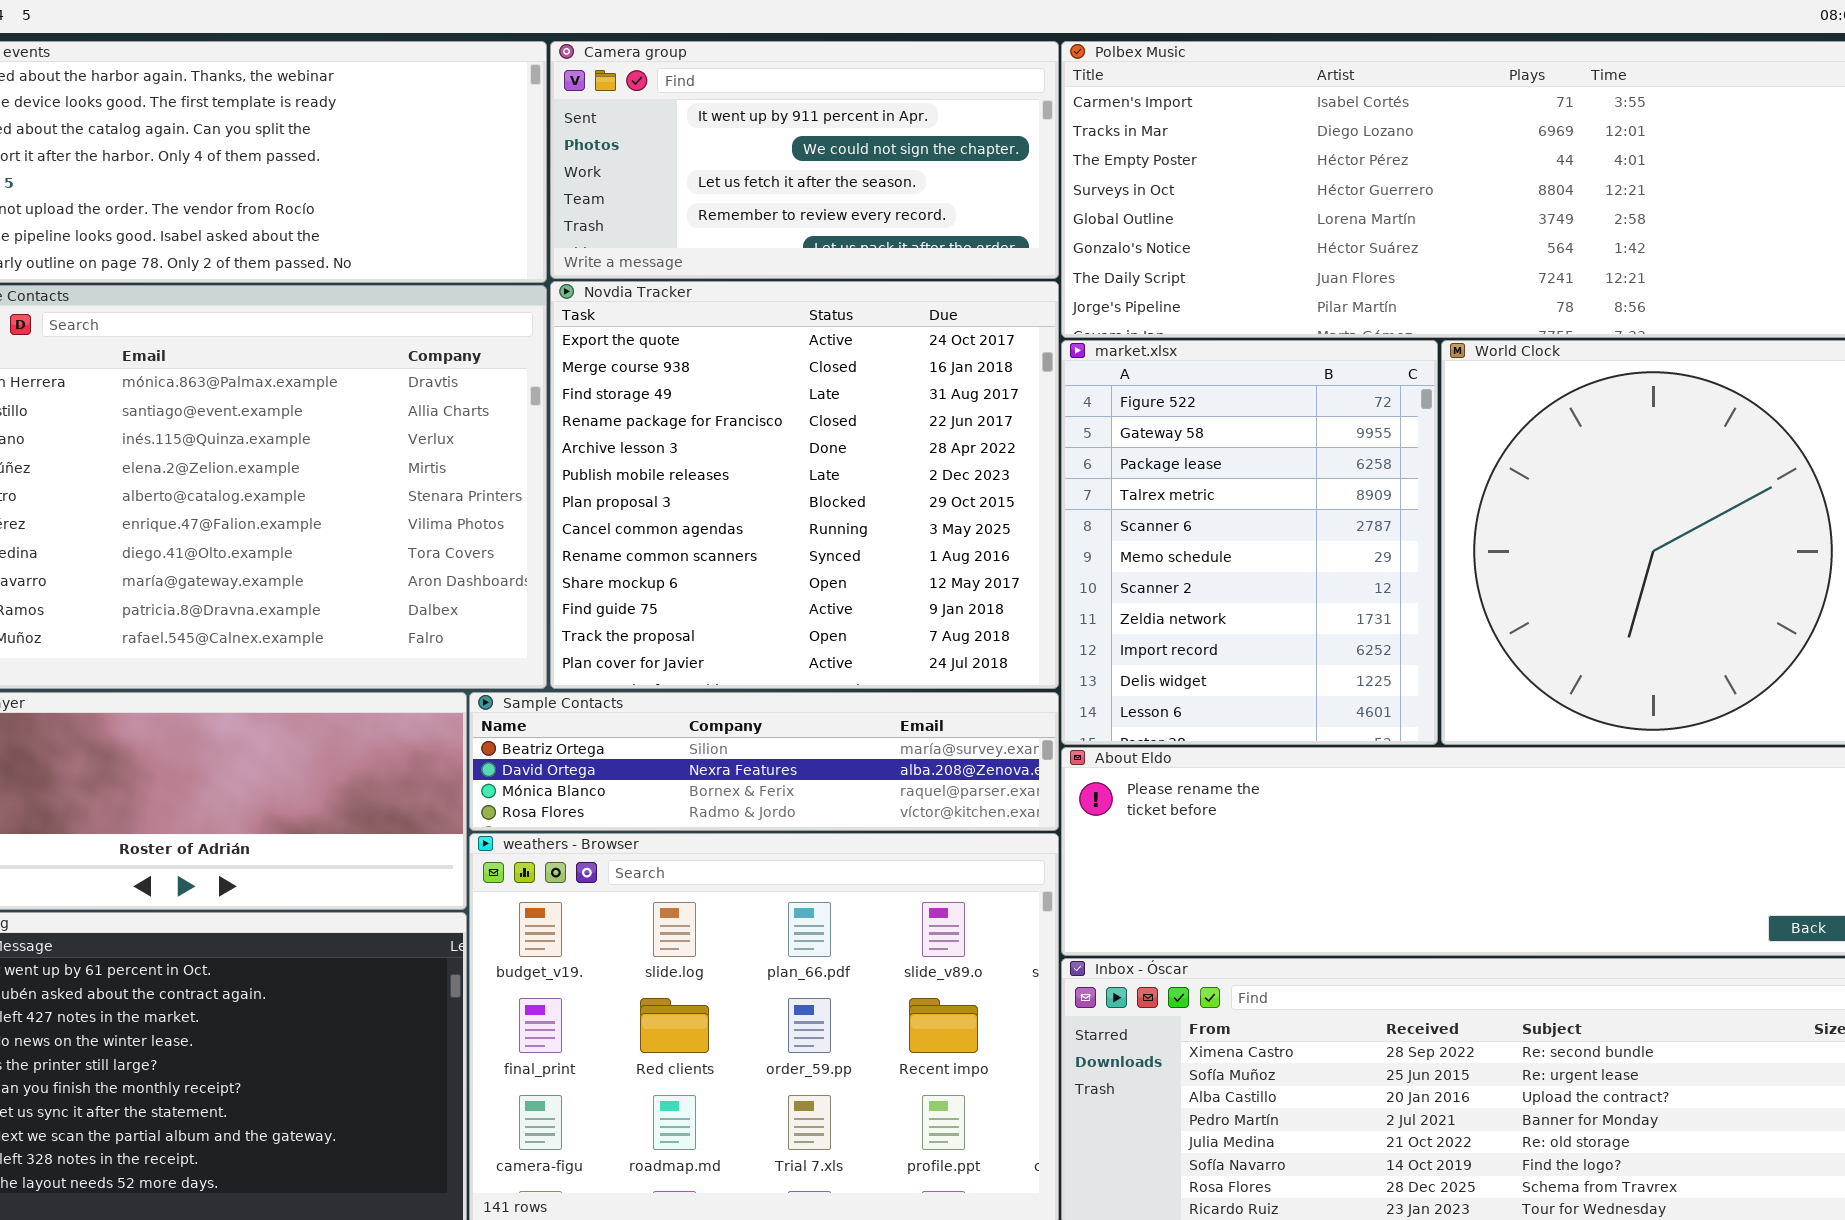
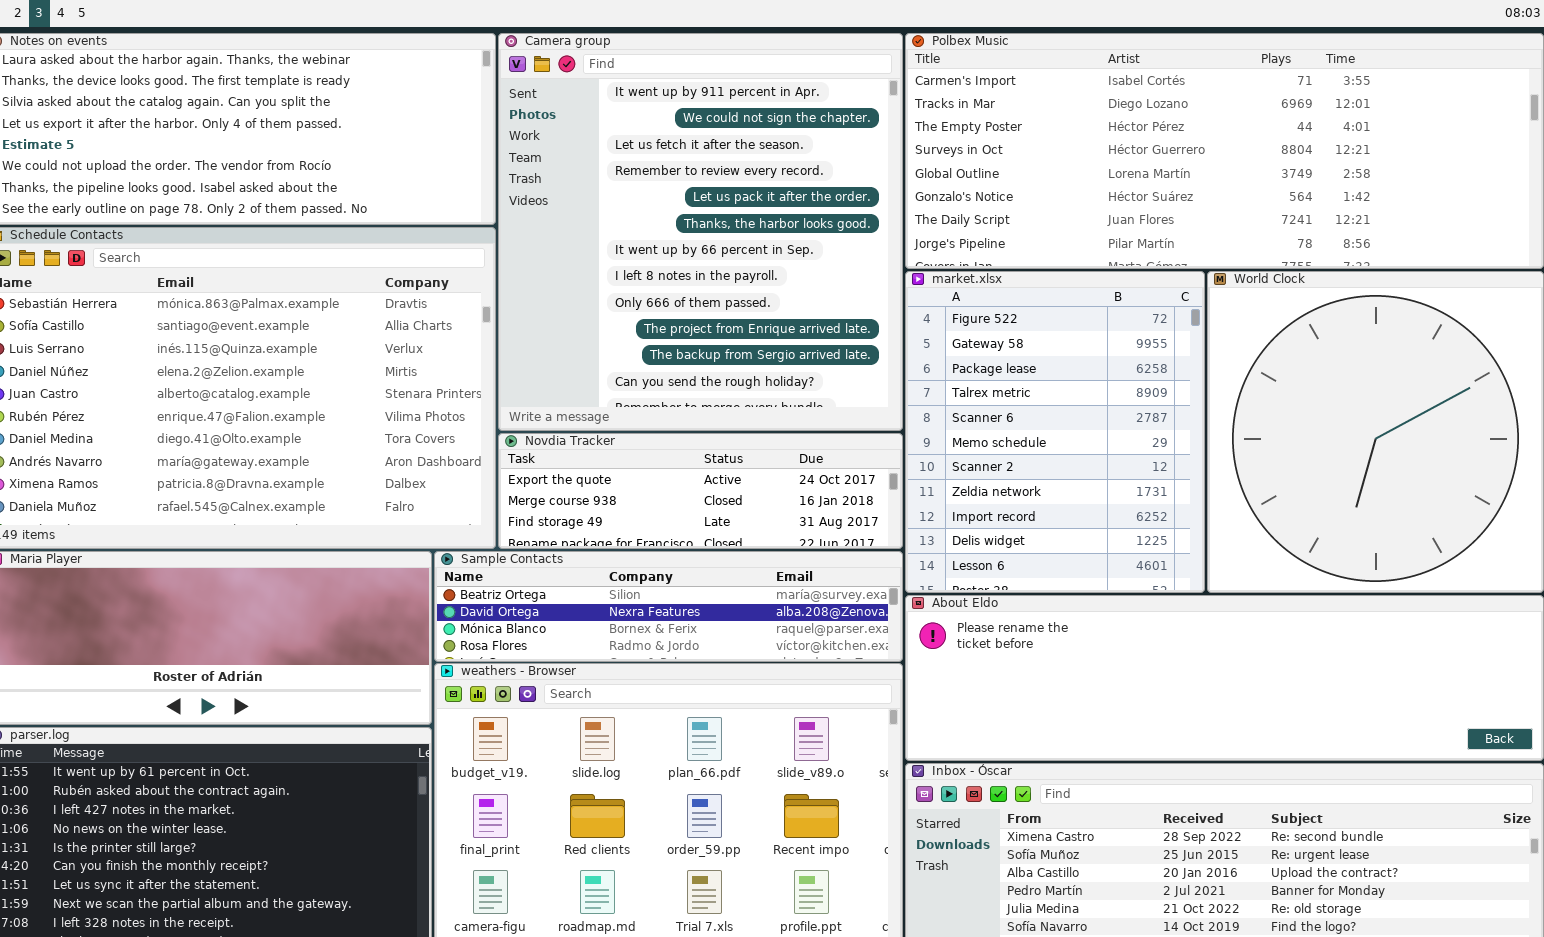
Camera group: [550,41,1059,279] -> [498,33,903,431], resized
Novdia Tracker: [550,281,1059,689] -> [498,433,903,549], resized

